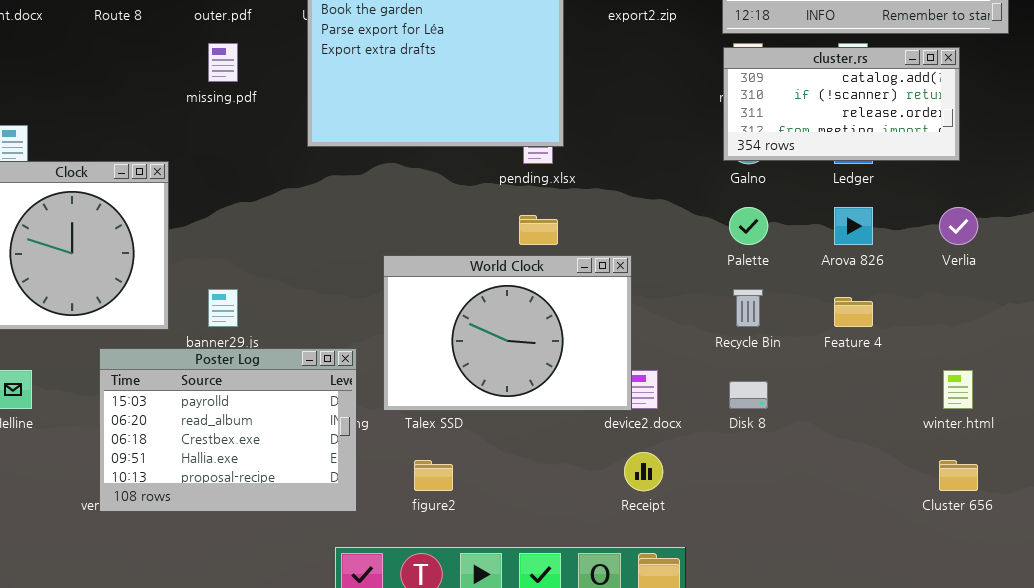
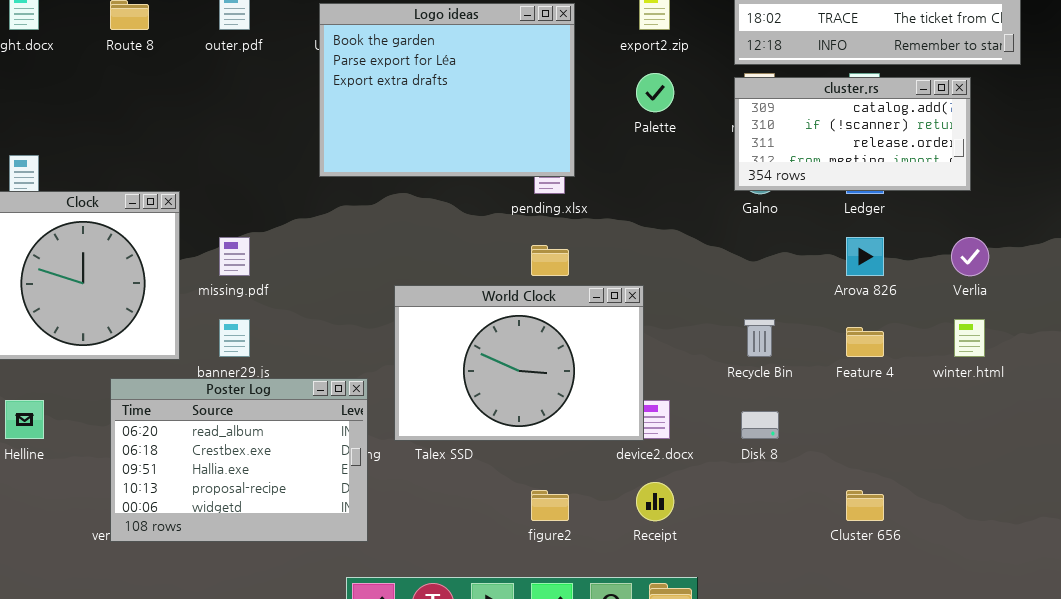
missing.pdf: [208,43,238,82] -> [219,237,250,276], moved
Palette: [729,207,768,245] -> [636,73,674,112], moved
Poster Log: [99,348,357,512] -> [110,378,368,542], scrolled down 1 row
winter.html: [943,370,973,409] -> [954,319,985,357], moved
figure2: [414,460,453,491] -> [531,490,569,521], moved
Cluster 656: [939,460,978,491] -> [846,490,884,521], moved

